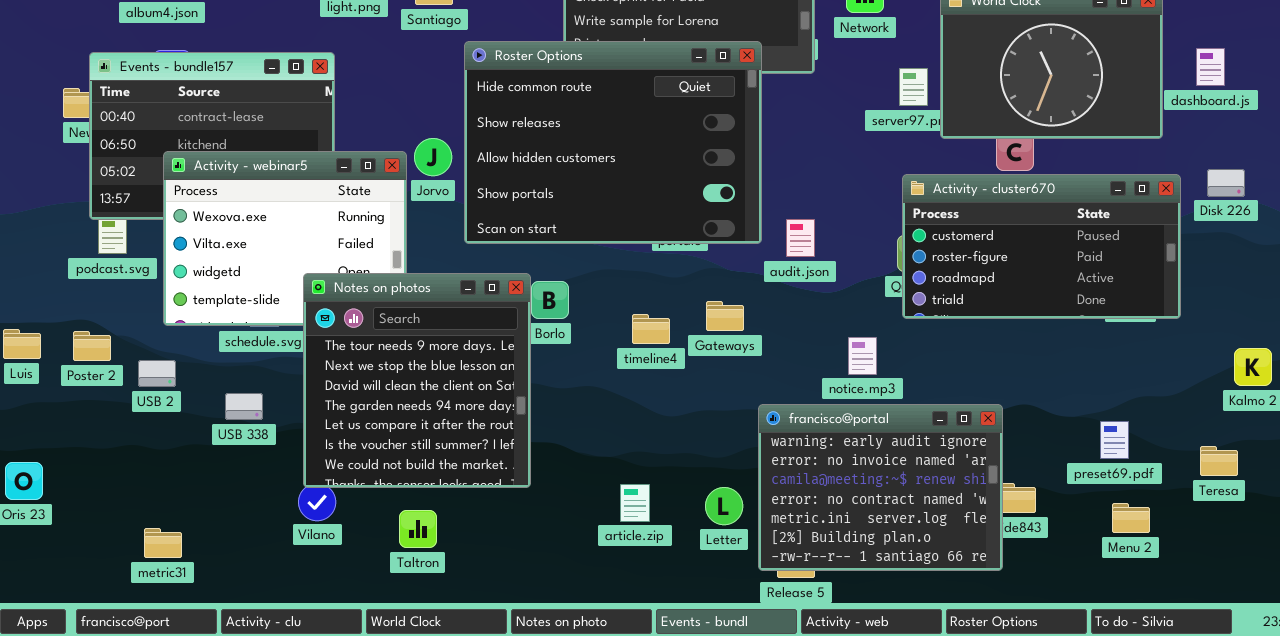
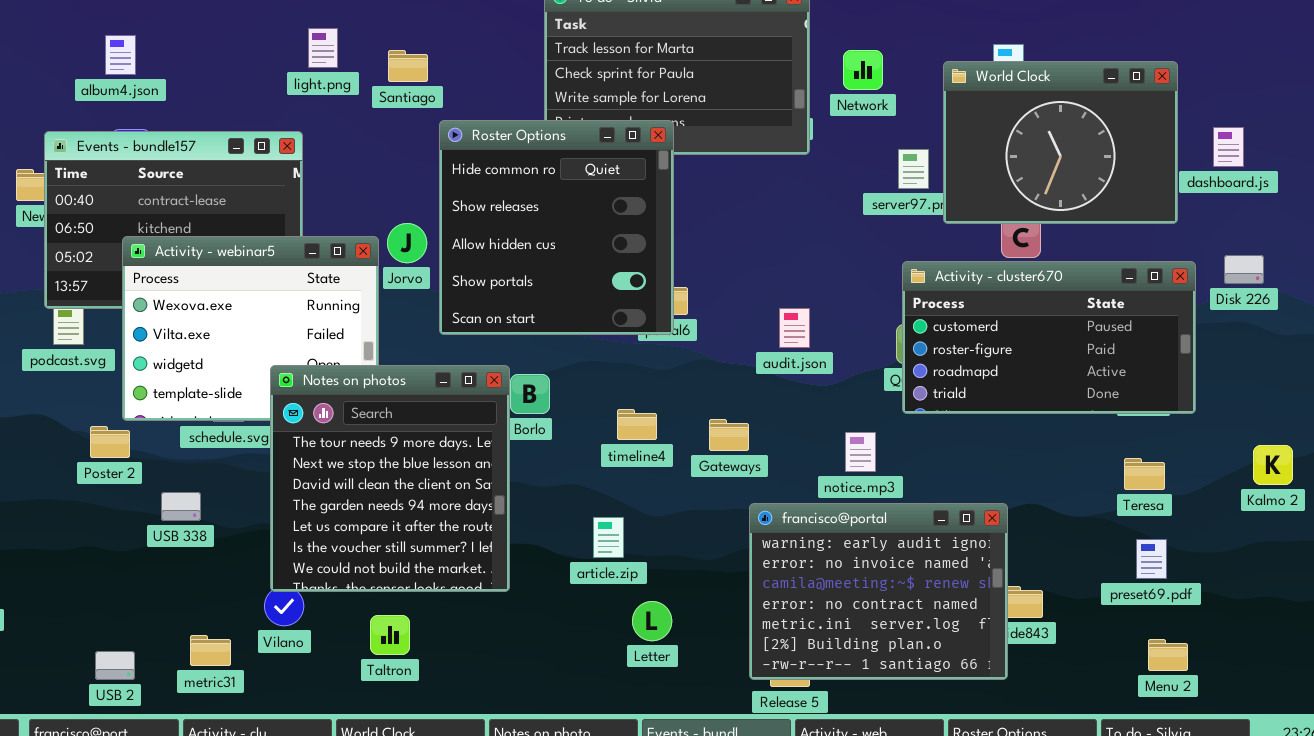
Roster Options: [464,41,762,244] -> [439,120,674,335], resized
Gateways: [706,301,744,331] -> [709,419,749,451], moved
Poster 2: [73,331,111,361] -> [90,426,130,458], moved
USB 2: [138,360,176,387] -> [95,651,135,680], moved
USB 338: [225,393,263,420] -> [161,492,201,521], moved
preset69.pdf: [1100,421,1129,459] -> [1136,539,1167,579], moved
Teresa: [1200,446,1238,476] -> [1124,458,1165,490], moved
article.zip: [620,484,650,522] -> [593,517,624,558], moved
Letter: [705,487,743,525] -> [632,601,672,641], moved
Menu 2: [1112,503,1150,533] -> [1148,639,1188,671], moved
metric31: [144,528,182,558] -> [190,635,231,666], moved

